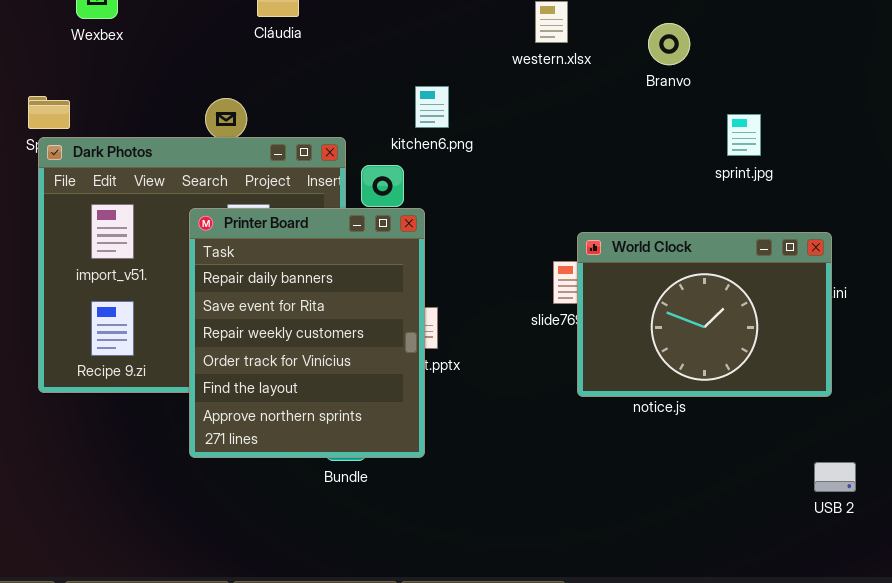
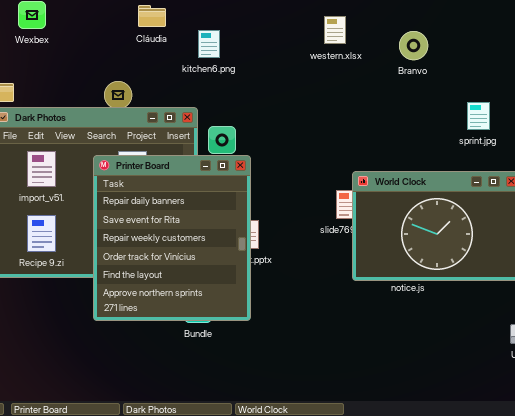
kitchen6.png: [415,86,449,128] -> [198,30,220,58], moved
sprint.jpg: [727,114,761,156] -> [467,102,490,130], moved

